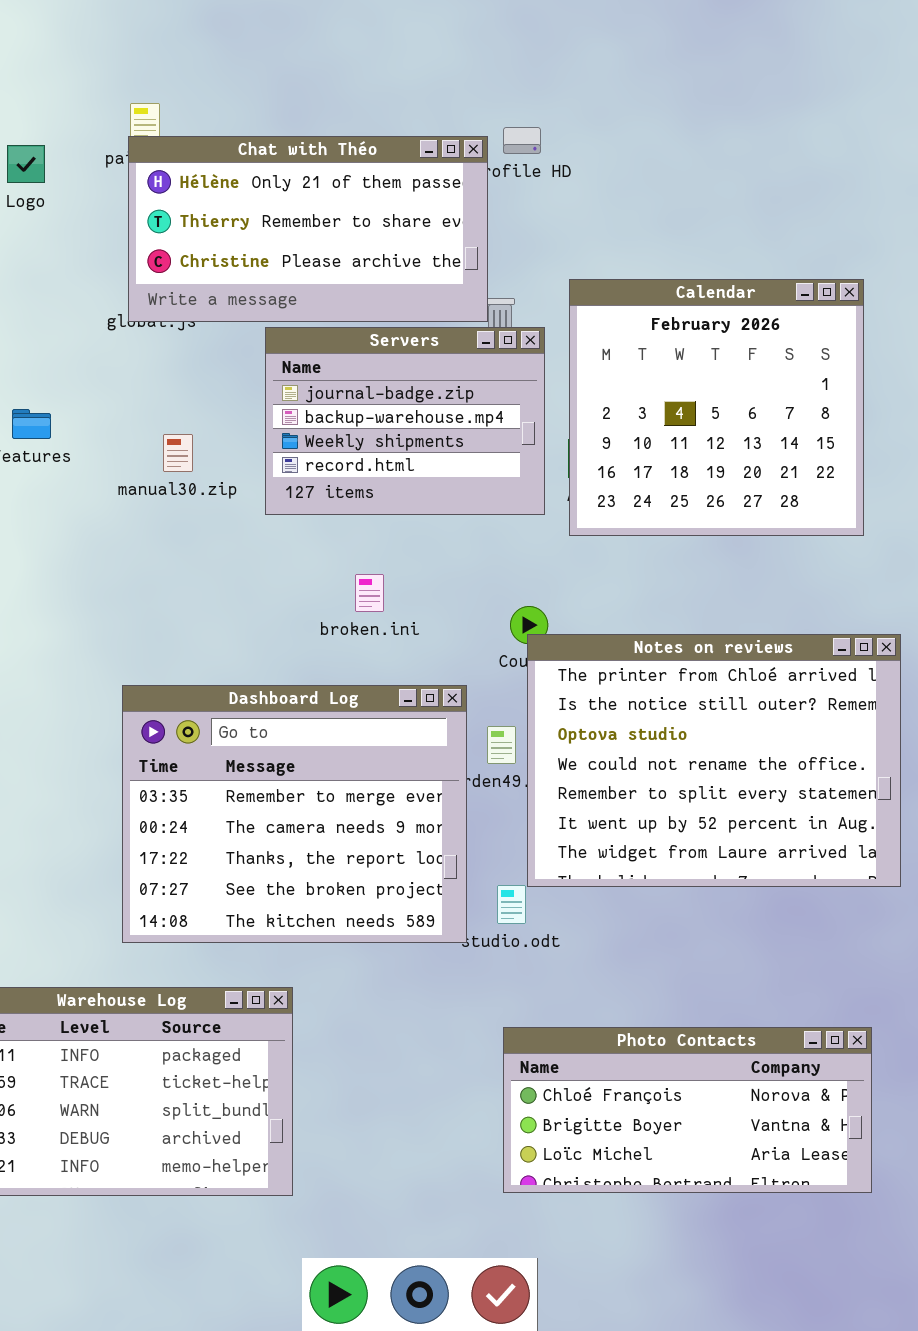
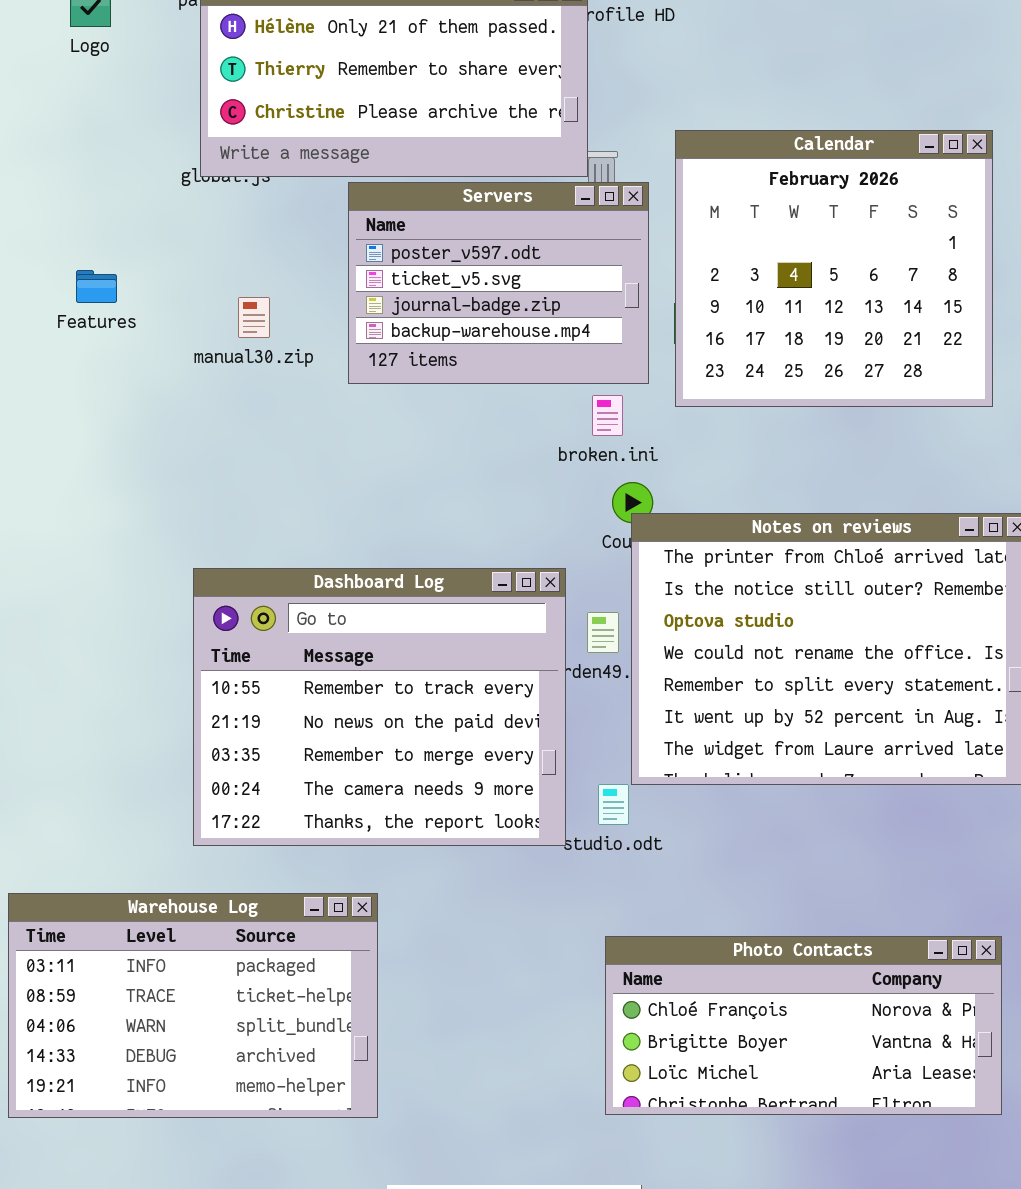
Servers: [265,327,545,515] -> [348,182,649,384], scrolled up 2 rows
broken.ini: [355,574,384,612] -> [592,395,623,436], moved
Dashboard Log: [122,685,467,943] -> [193,568,566,846], scrolled up 2 rows

